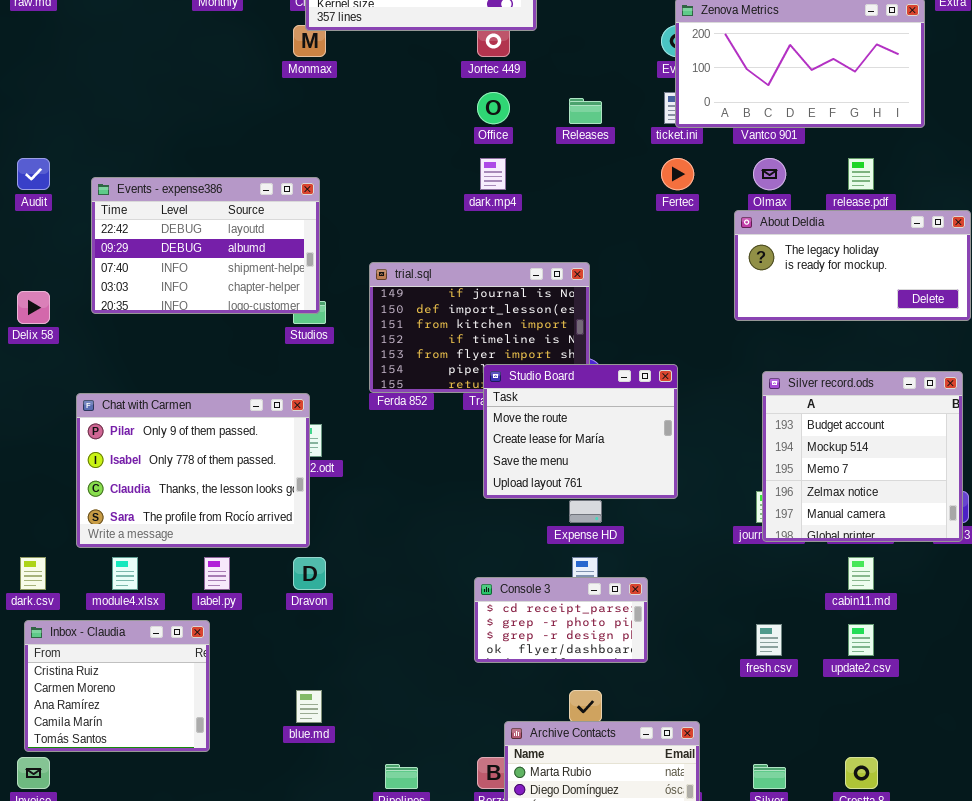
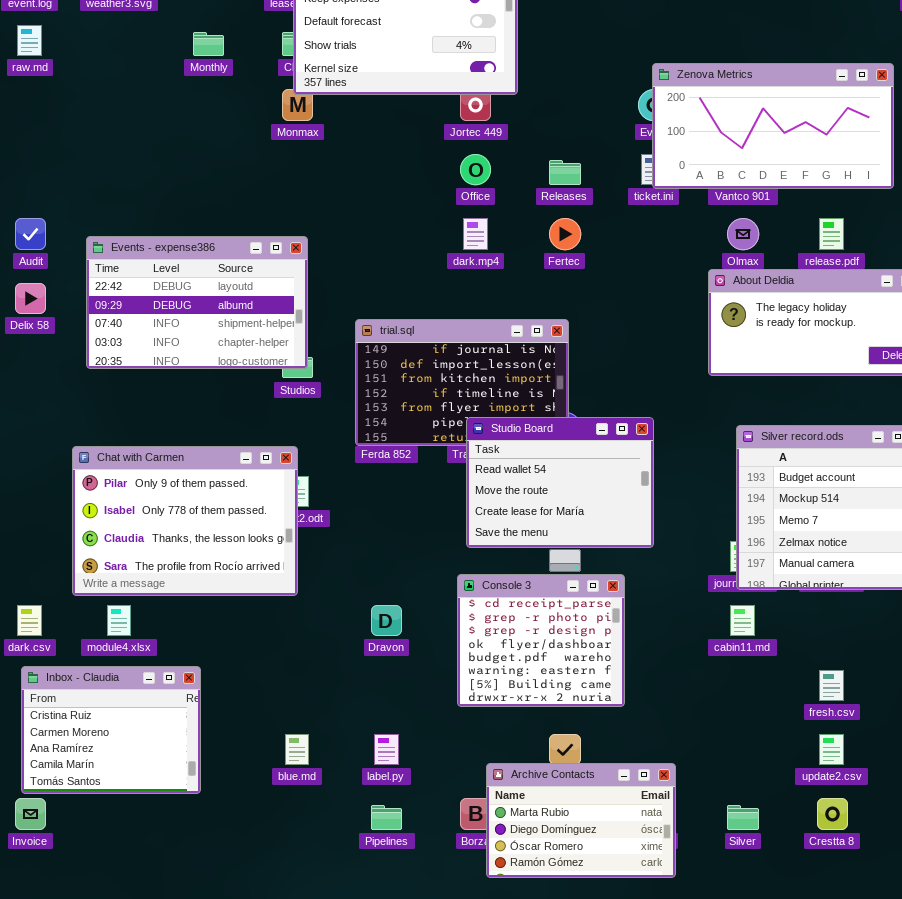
Fertec: [661,158,694,190] -> [549,218,581,250], moved
Delix 58: [17,291,50,324] -> [15,283,46,314], moved
Studio Board: [483,364,678,499] -> [466,417,654,548], scrolled up 1 row
label.py: [204,557,230,590] -> [374,734,399,765], moved
Dravon: [293,557,326,590] -> [371,605,402,636], moved
cabin11.md: [848,557,874,590] -> [730,605,755,636], moved
Console 3: [474,577,648,663] -> [457,574,625,707], resized
fresh.csv: [756,624,782,656] -> [819,670,844,701], moved
update2.csv: [848,624,874,656] -> [819,734,844,765], moved

